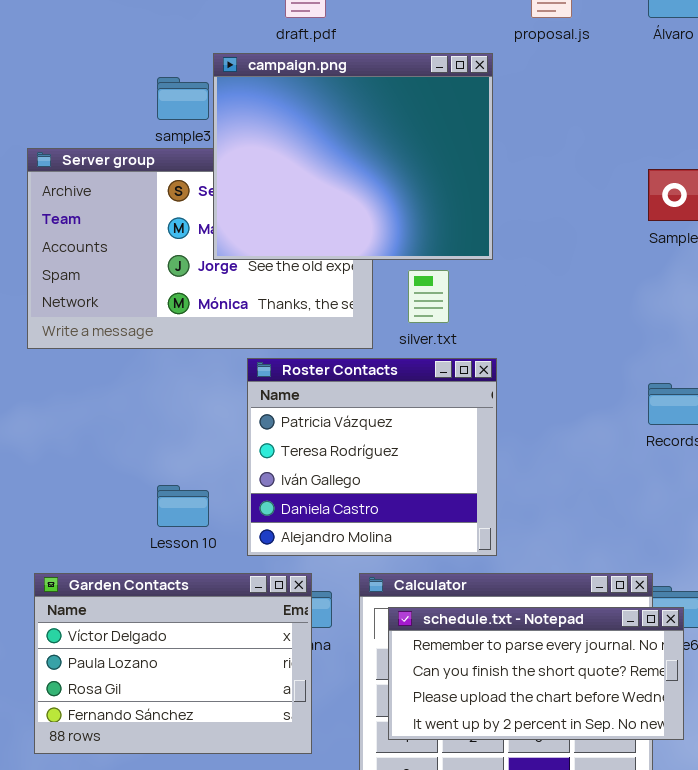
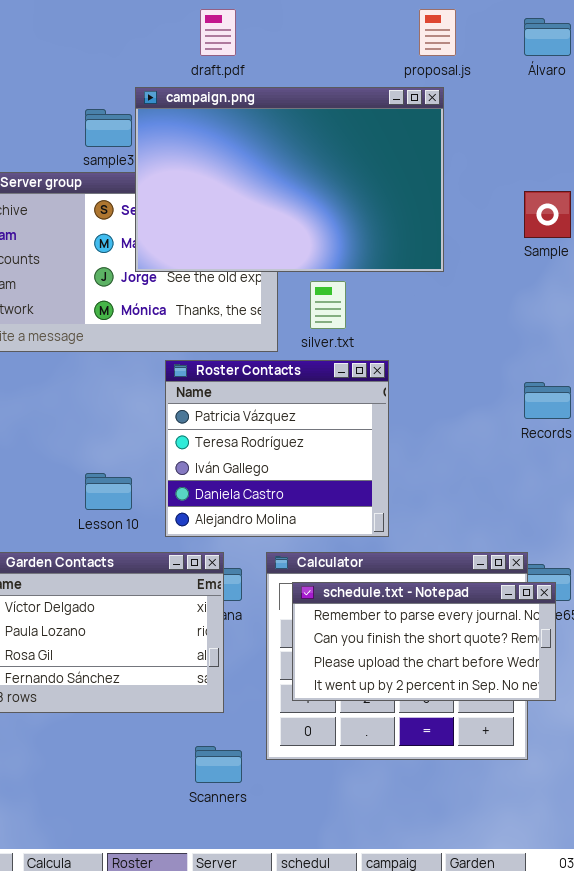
campaign.png: [213,53,493,260] -> [135,87,444,272], resized

